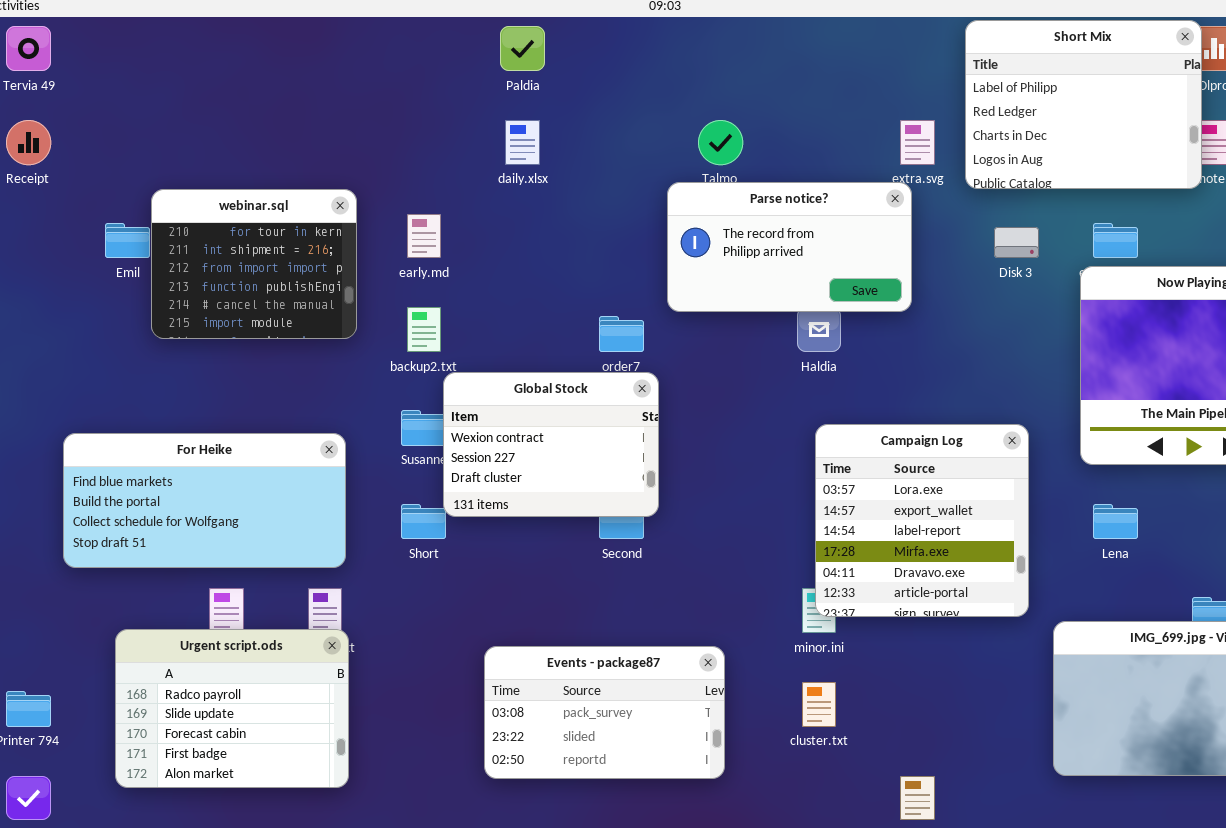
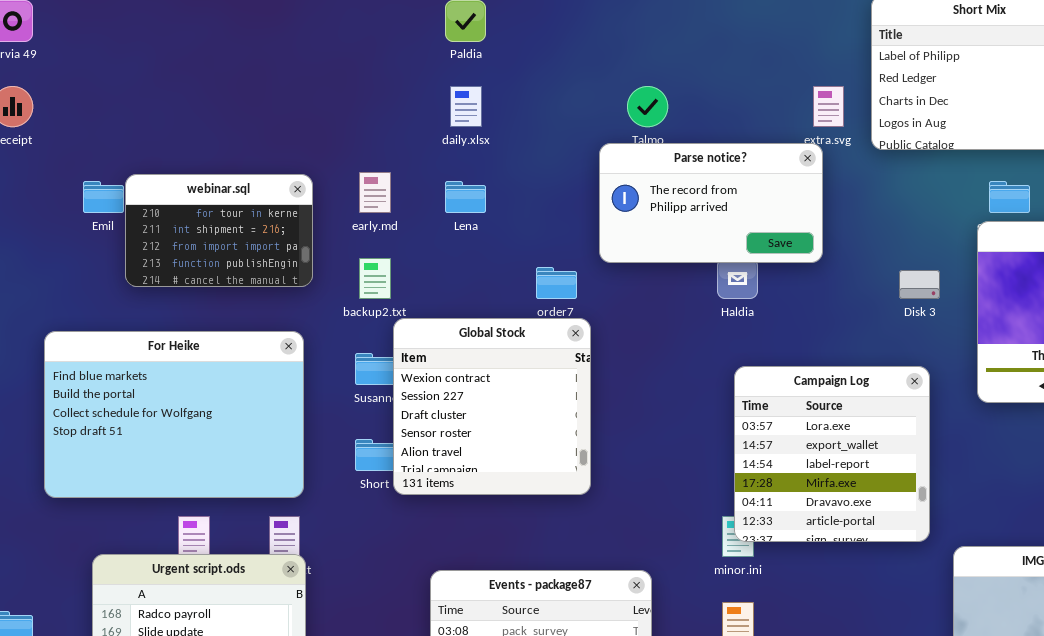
webinar.sql: [151,189,357,339] -> [125,174,313,287], resized
Disk 3: [994,227,1039,258] -> [899,270,940,299], moved
Global Stock: [443,372,659,517] -> [393,318,591,495], resized
For Heike: [63,433,346,568] -> [44,331,304,498], resized
Lena: [1093,504,1138,539] -> [445,181,486,213], moved

